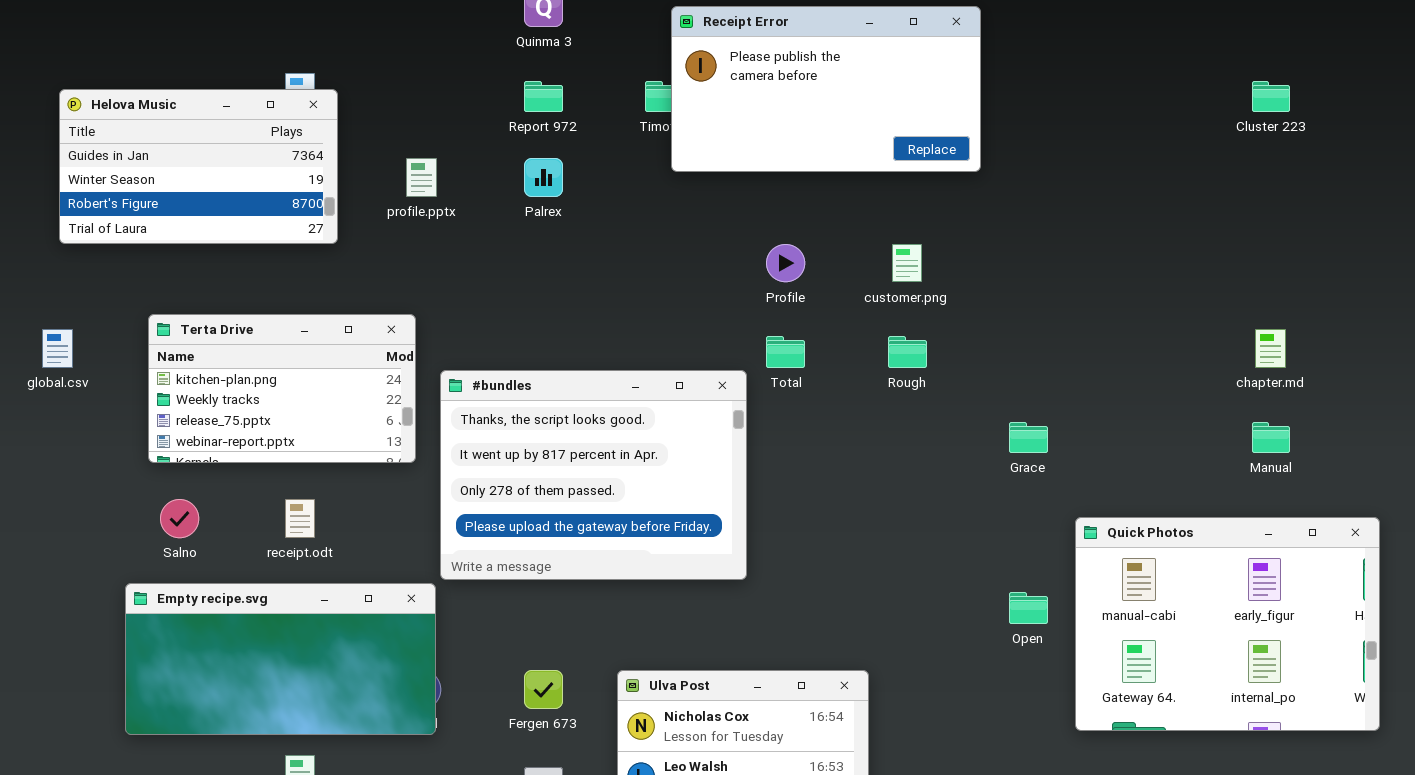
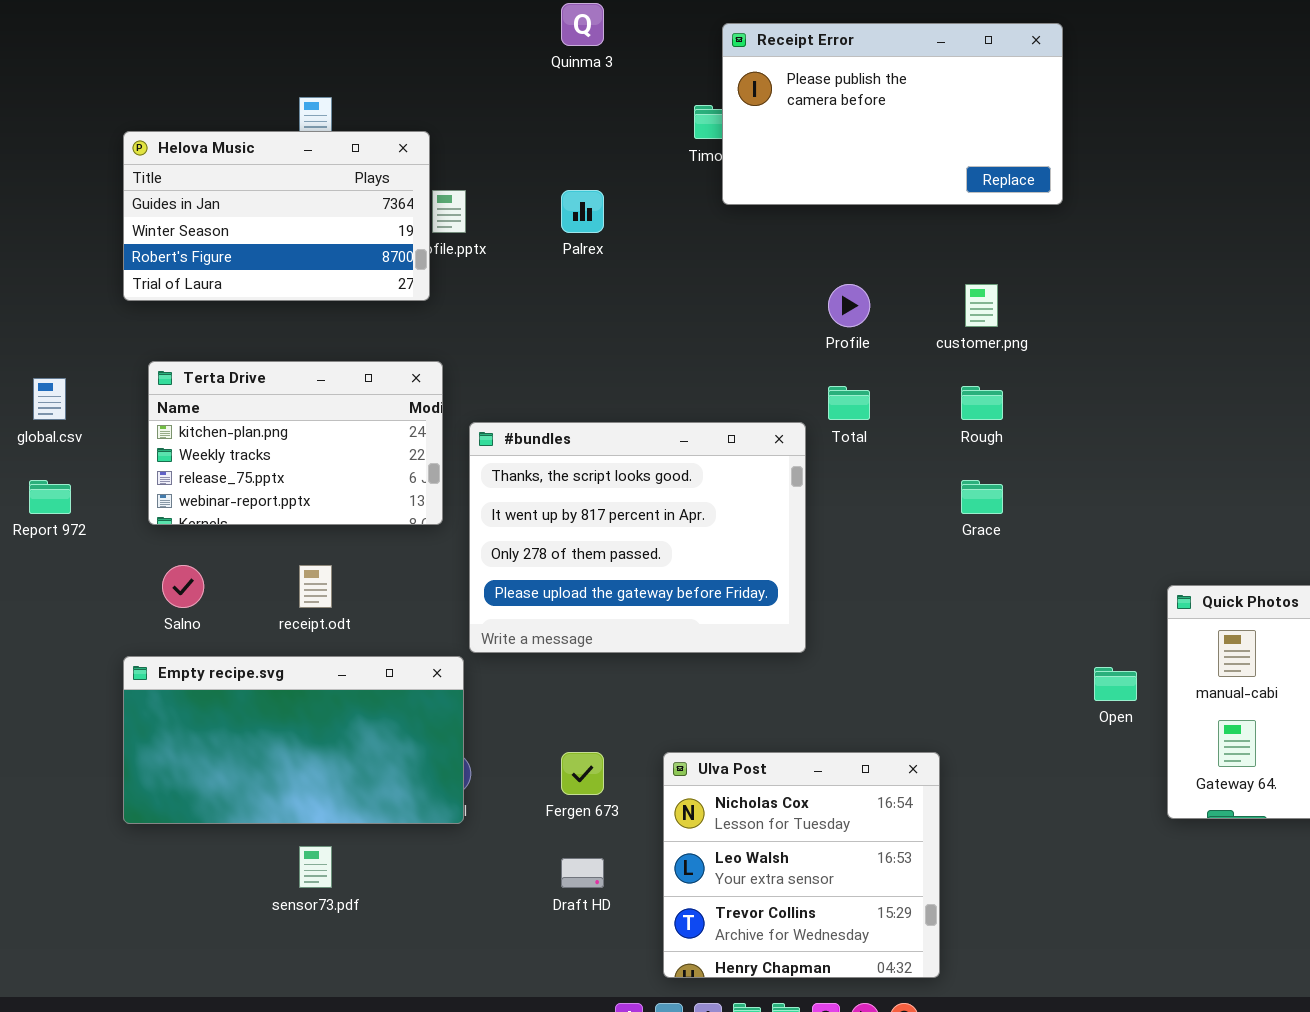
Report 972: [524,81,563,112] -> [29,480,71,514], moved
Helova Music: [59,89,338,244] -> [123,131,430,301], moved
Grace: [1009,422,1048,453] -> [961,480,1003,514], moved

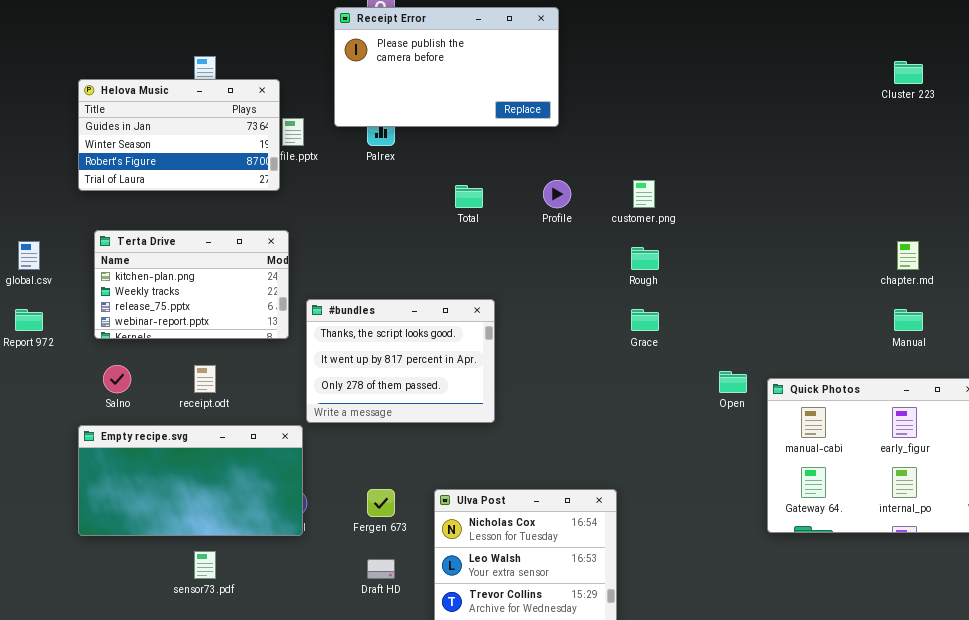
Receipt Error: [722,23,1063,205] -> [334,7,559,127], moved
Total: [828,386,870,420] -> [455,185,483,208], moved
#bundles: [469,422,806,653] -> [306,299,495,423], resized
Open: [1094,667,1137,701] -> [719,371,747,393], moved

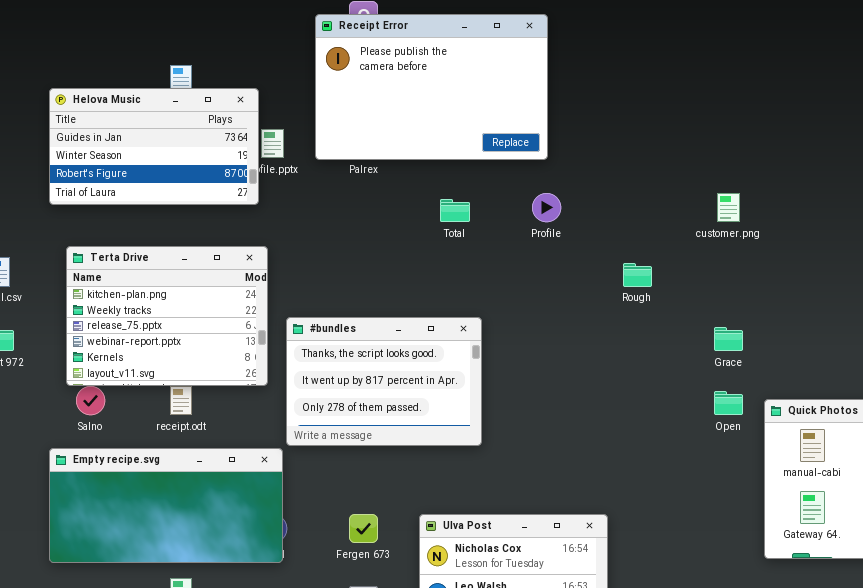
Receipt Error: [334,7,559,127] -> [315,14,548,160], resized
customer.png: [633,180,655,208] -> [717,193,740,222], moved
Terta Drive: [94,230,289,339] -> [66,246,268,386], resized
Grace: [631,309,659,331] -> [714,327,743,351], moved

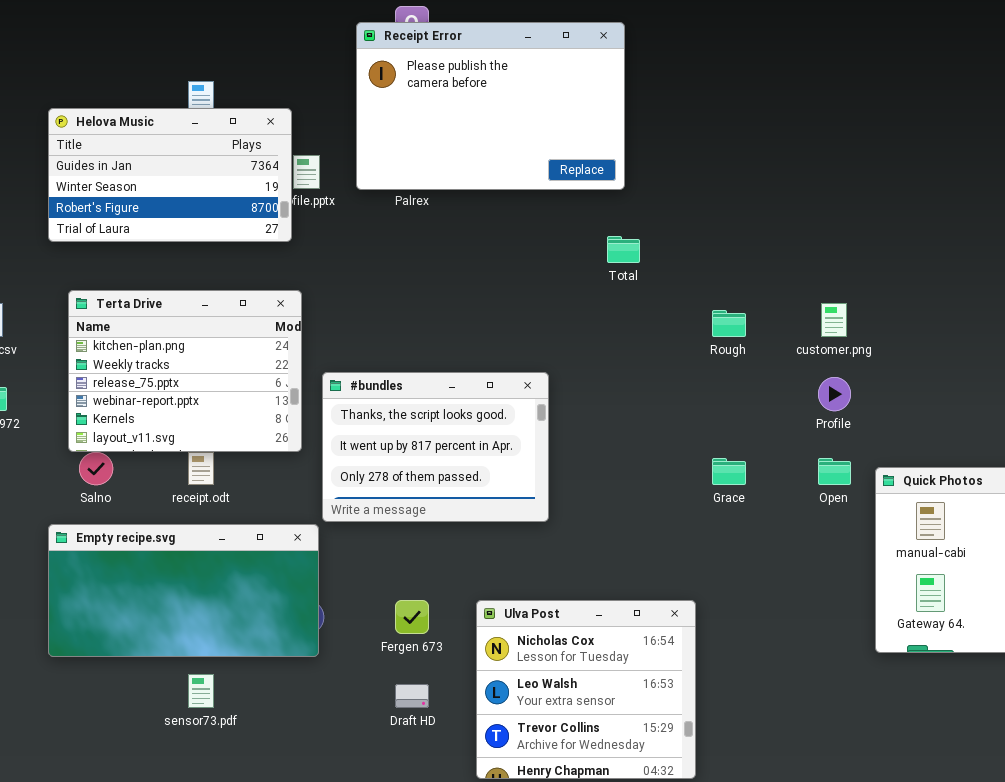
Profile: [532,193,561,222] -> [818,377,851,411], moved
customer.png: [717,193,740,222] -> [821,303,847,337], moved
Total: [440,199,470,222] -> [607,236,640,263], moved
Grace: [714,327,743,351] -> [712,458,746,485], moved

